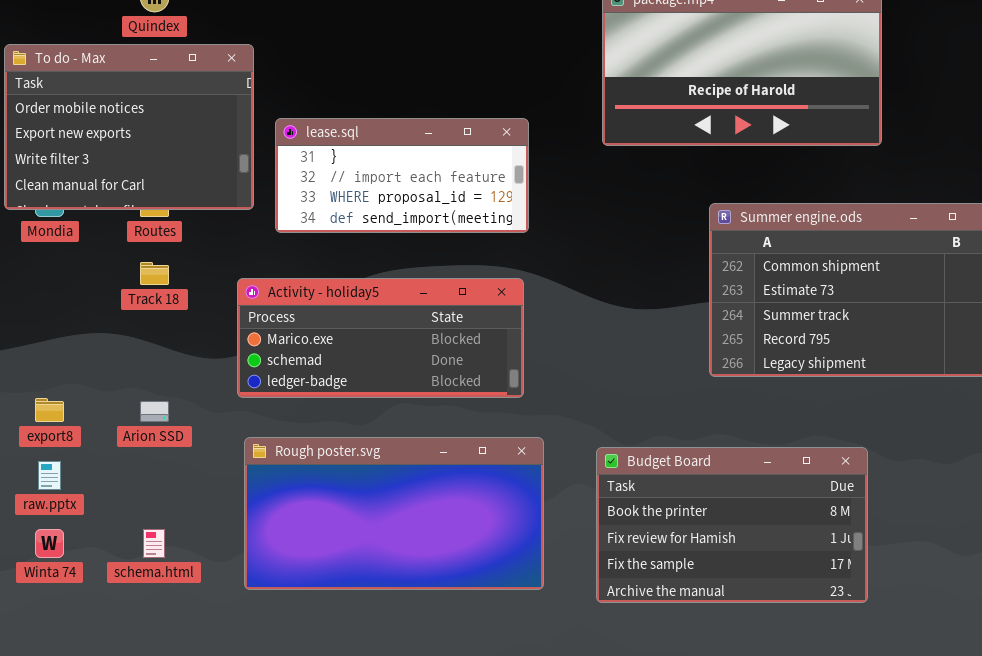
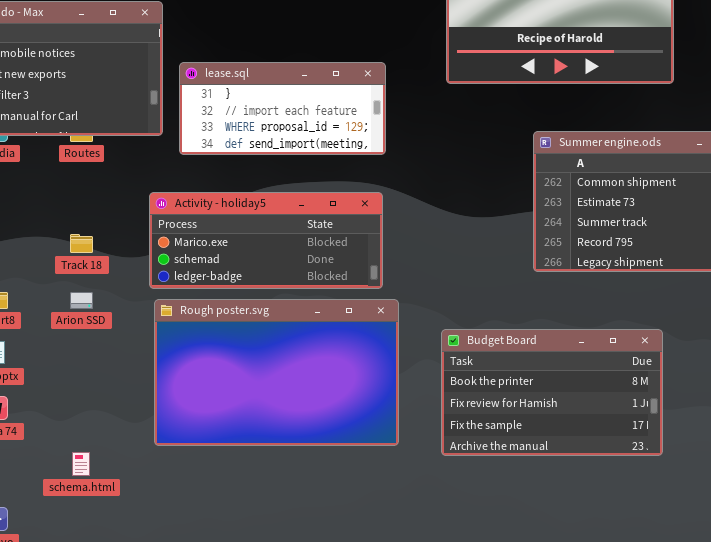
Track 18: [140,262,169,285] -> [70,234,93,253], moved
Rough poster.svg: [244,437,544,590] -> [154,299,399,446], resized
schema.html: [143,529,165,558] -> [72,452,90,476], moved

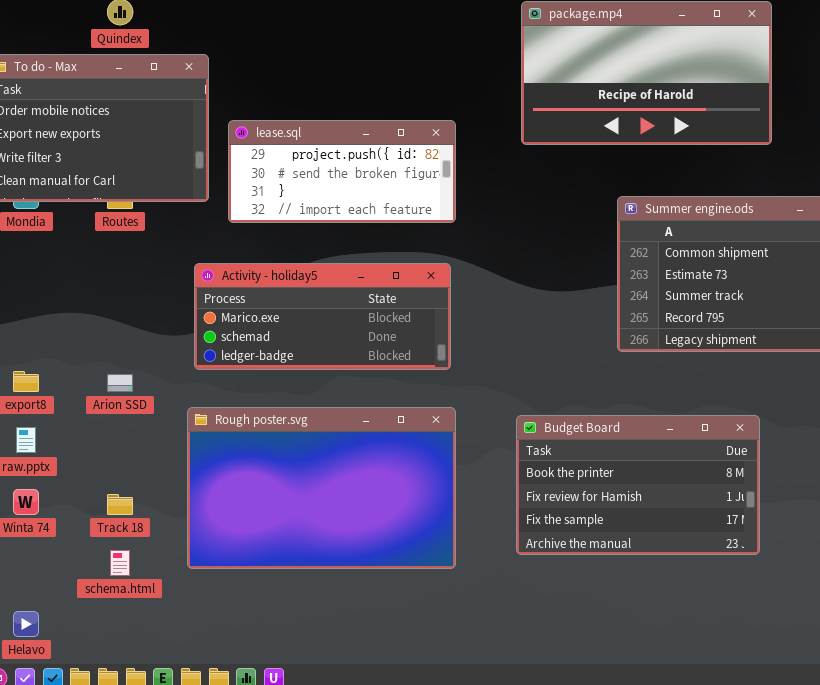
lease.sql: [179,62,386,155] -> [228,120,456,223], scrolled up 2 rows
Track 18: [70,234,93,253] -> [107,494,133,515], moved
Rough poster.svg: [154,299,399,446] -> [187,407,456,569], moved

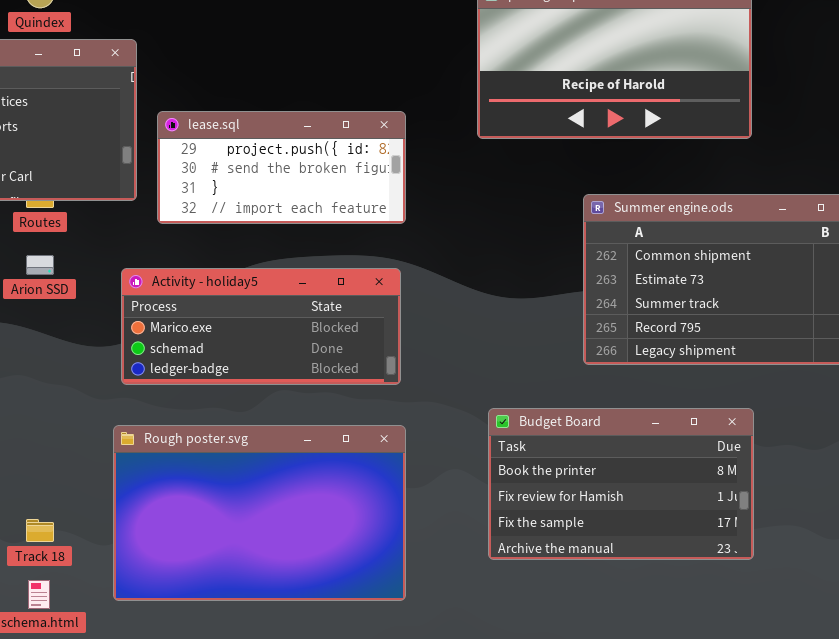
Arion SSD: [107,374,133,392] -> [26,255,54,275], moved
Budget Board: [516,415,760,555] -> [488,408,754,560], moved

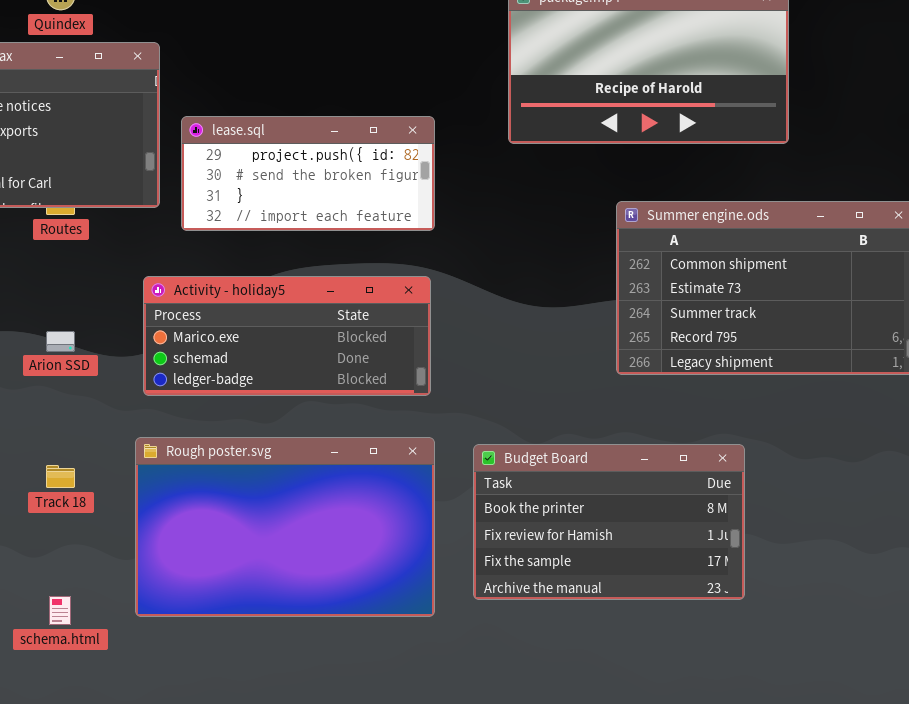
Arion SSD: [26,255,54,275] -> [46,331,75,352], moved
Budget Board: [488,408,754,560] -> [473,444,745,600], moved
Track 18: [26,519,54,542] -> [46,465,75,488], moved

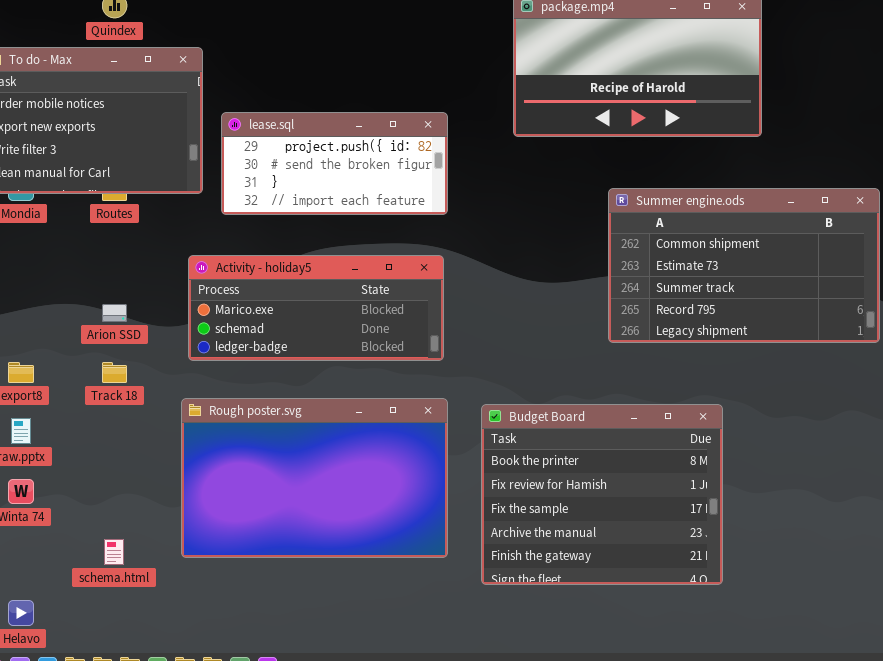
Budget Board: [473,444,745,600] -> [481,404,723,585], resized
Track 18: [46,465,75,488] -> [102,362,127,383], moved

